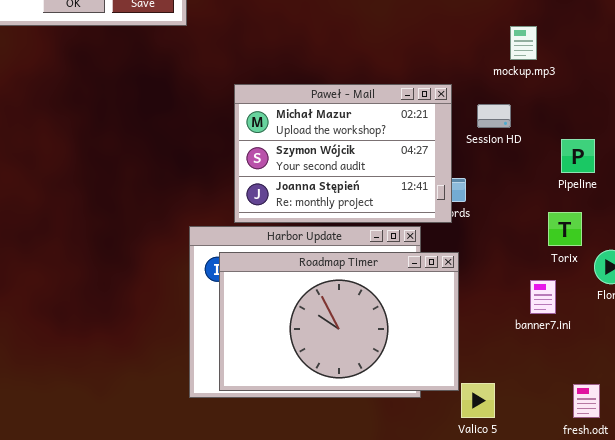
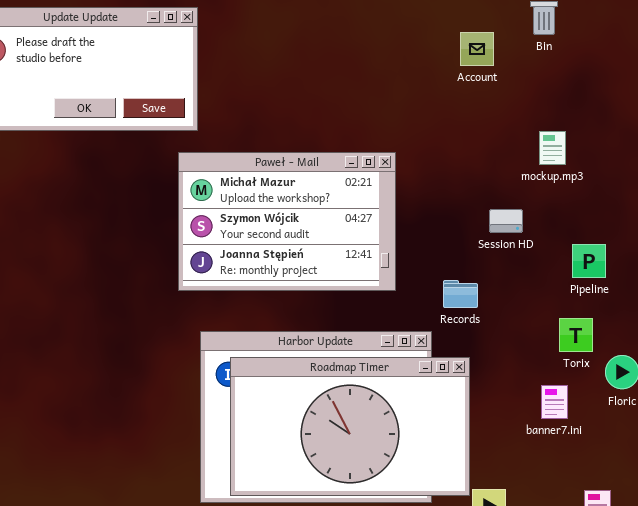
mockup.mp3: [510,26,537,60] -> [539,131,566,165], moved
Paweł - Mail: [234,84,452,223] -> [178,152,396,291], moved

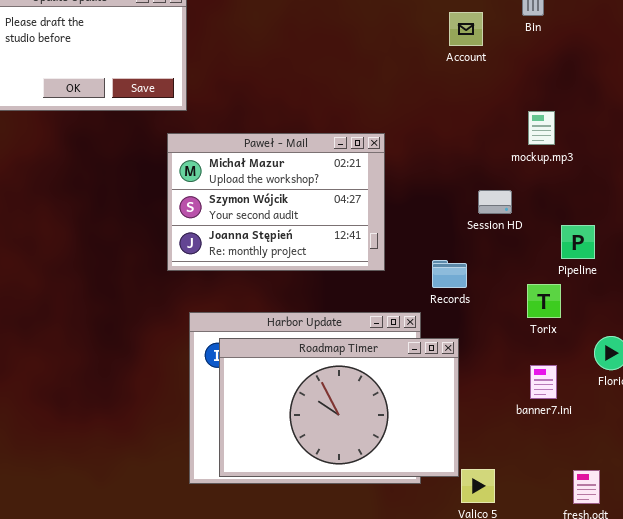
Torix: [559,318,593,352] -> [527,284,561,318], moved

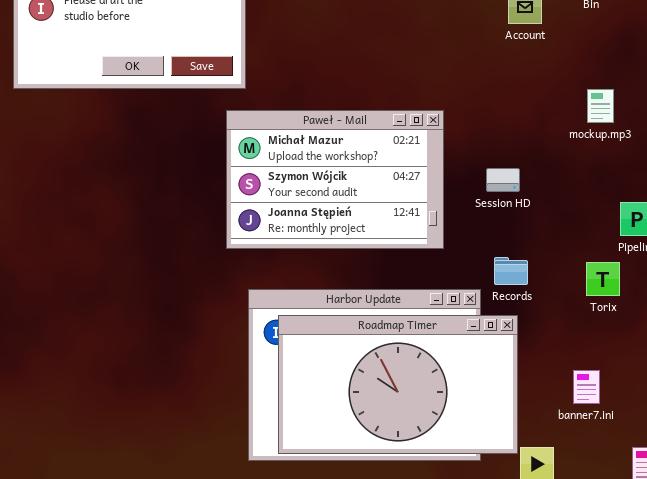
Session HD: [478,190,512,214] -> [486,168,520,192], moved
Records: [432,260,467,288] -> [494,257,528,285], moved
banner7.ini: [530,365,557,399] -> [573,370,600,404], moved

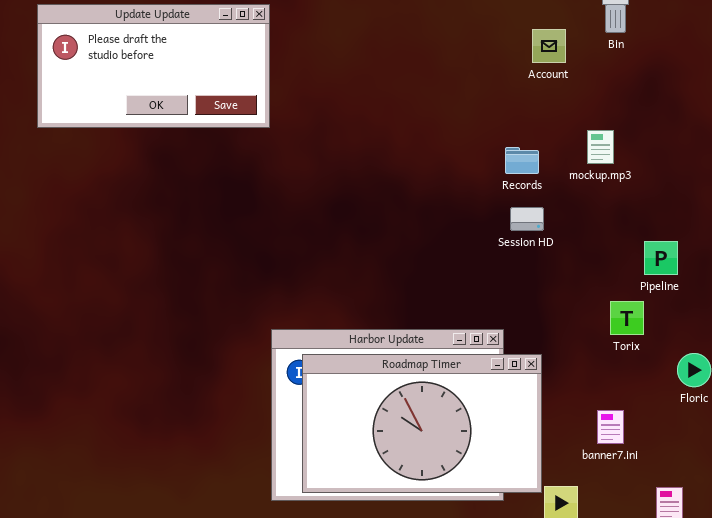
mockup.mp3: [587,89,614,123] -> [587,130,614,164], moved
Paweł - Mail: [226,110,444,249] -> none, closed
Records: [494,257,528,285] -> [505,147,539,174], moved

